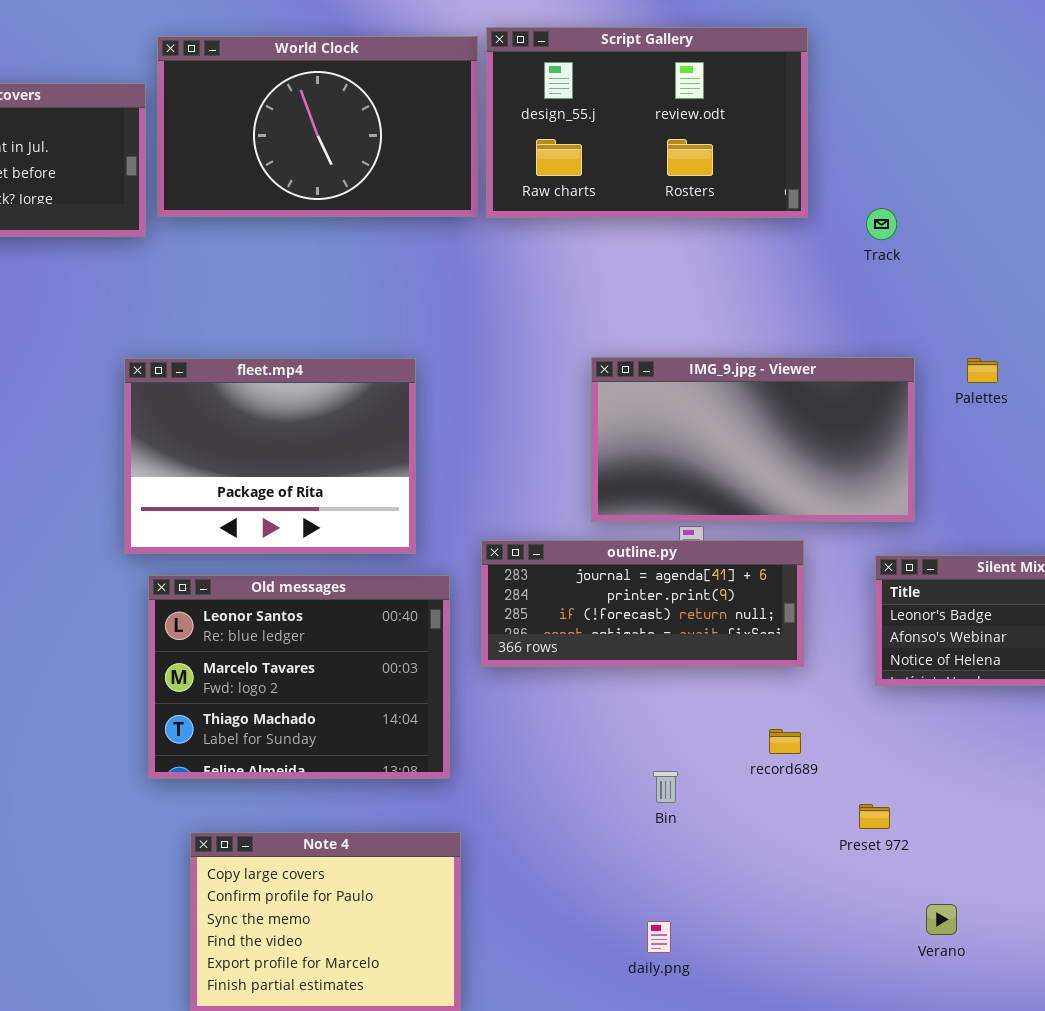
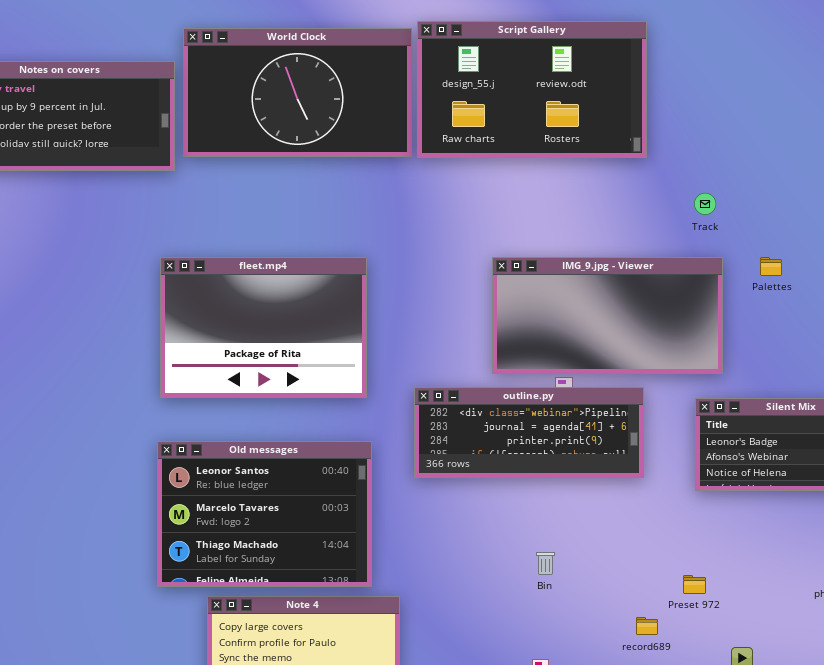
Track: [866,208,897,240] -> [694,193,716,215], moved
outline.py: [481,540,804,667] -> [414,387,644,478], scrolled up 1 row
Old messages: [148,575,450,779] -> [157,441,372,587], moved
record689: [769,729,801,754] -> [636,617,658,635], moved

